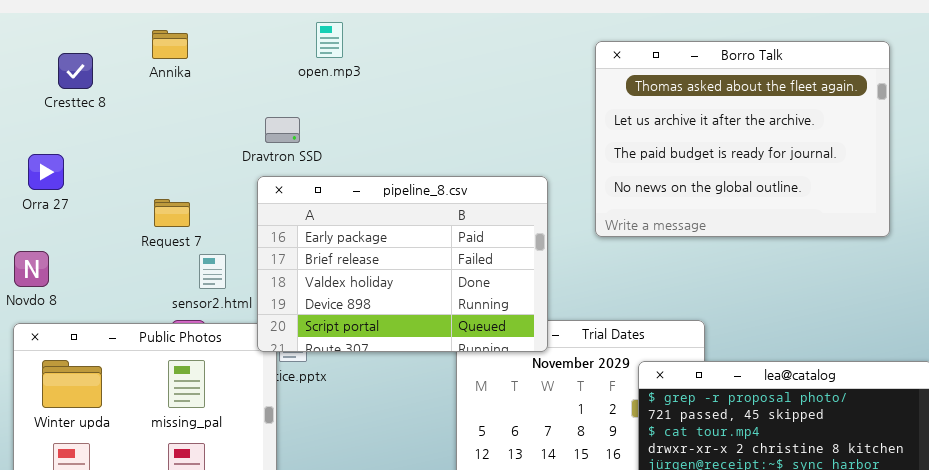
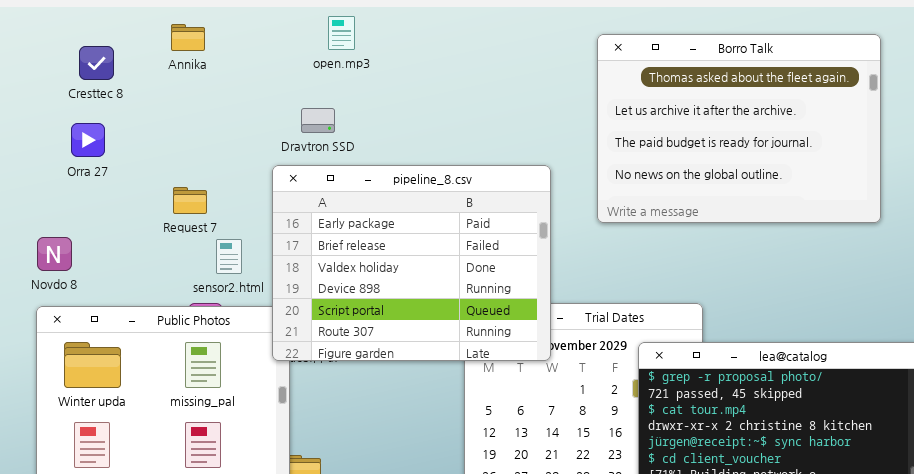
Dravtron SSD: [265,117,300,143] -> [301,108,335,133], moved
Orra 27: [28,154,64,190] -> [71,123,105,157], moved
pipeline_8.csv: [257,176,548,352] -> [272,165,551,361], resized

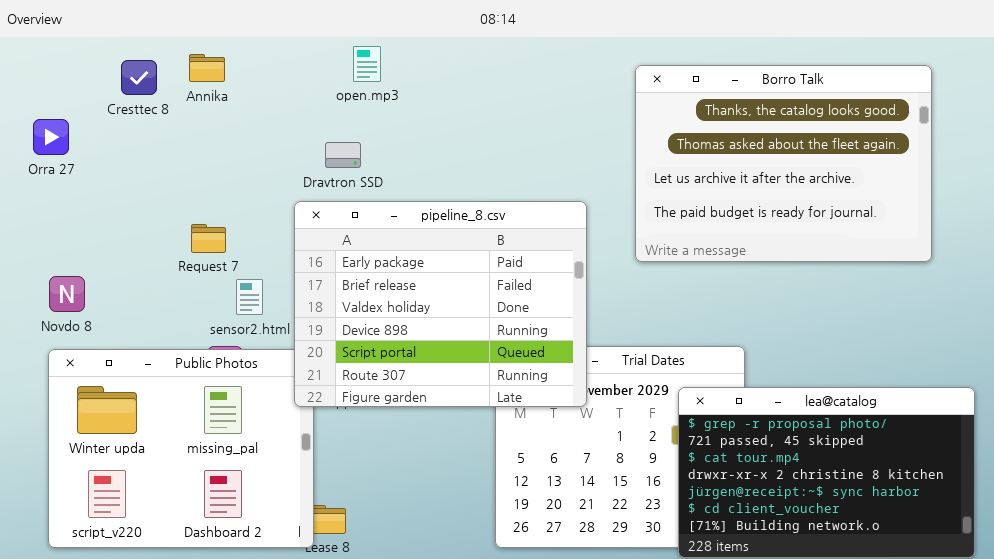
Borro Talk: [597,34,881,223] -> [635,65,932,262], scrolled up 1 row
Cresttec 8: [79,46,114,80] -> [121,60,157,95], moved
Orra 27: [71,123,105,157] -> [33,119,69,155], moved

